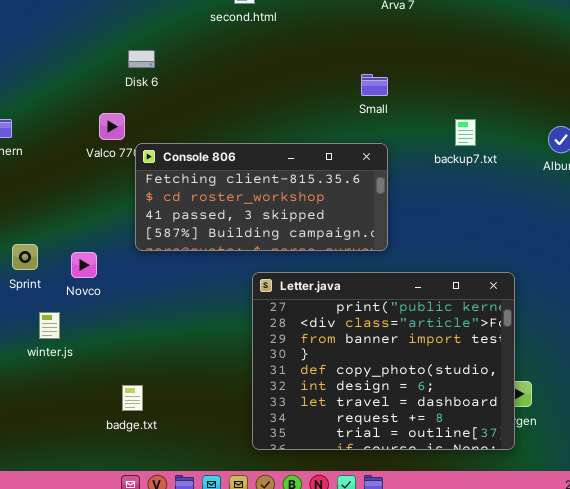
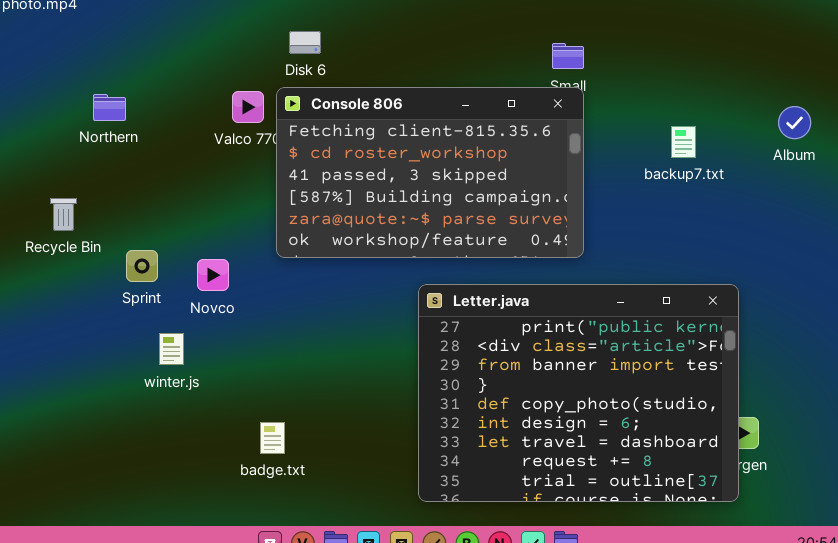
Disk 6: [128,50,155,68] -> [289,31,321,54], moved
backup7.txt: [455,119,476,146] -> [671,126,696,158], moved
Console 806: [135,143,388,251] -> [276,87,584,258], resized

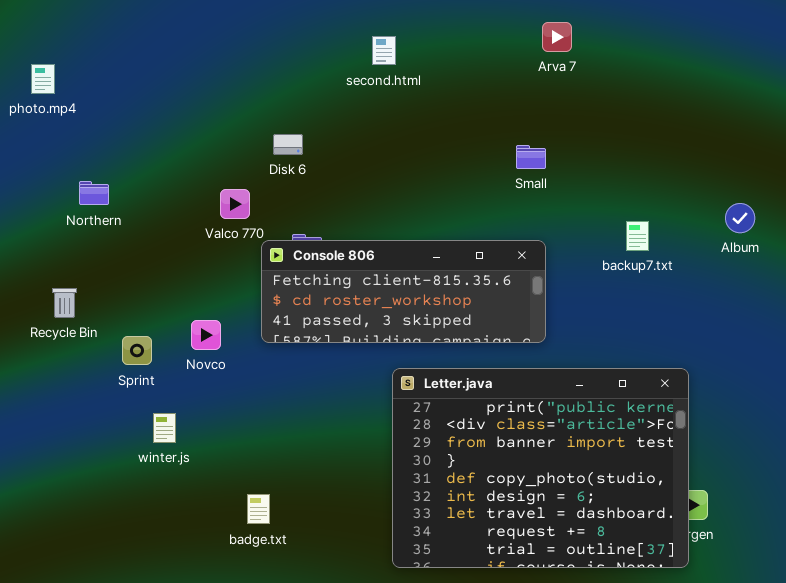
Console 806: [276,87,584,258] -> [261,240,546,343], resized
Northern: [93,94,126,121] -> [79,181,109,205], moved
Novco: [197,259,229,291] -> [191,320,221,350], moved

